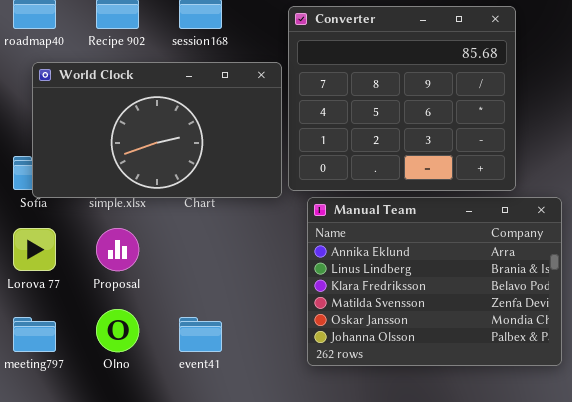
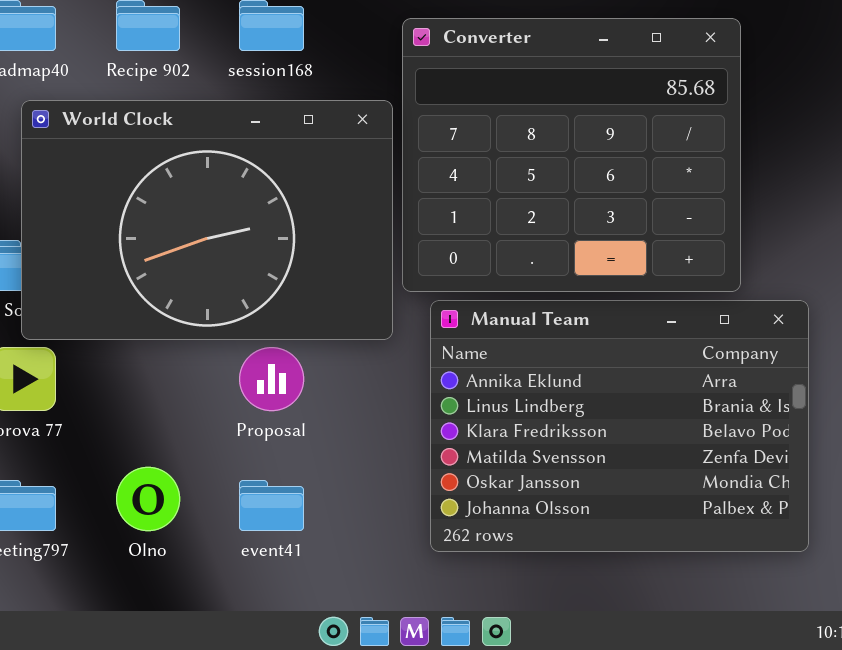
World Clock: [32,62,282,198] -> [21,100,393,340], resized
Proposal: [96,228,139,271] -> [239,347,304,411], moved

